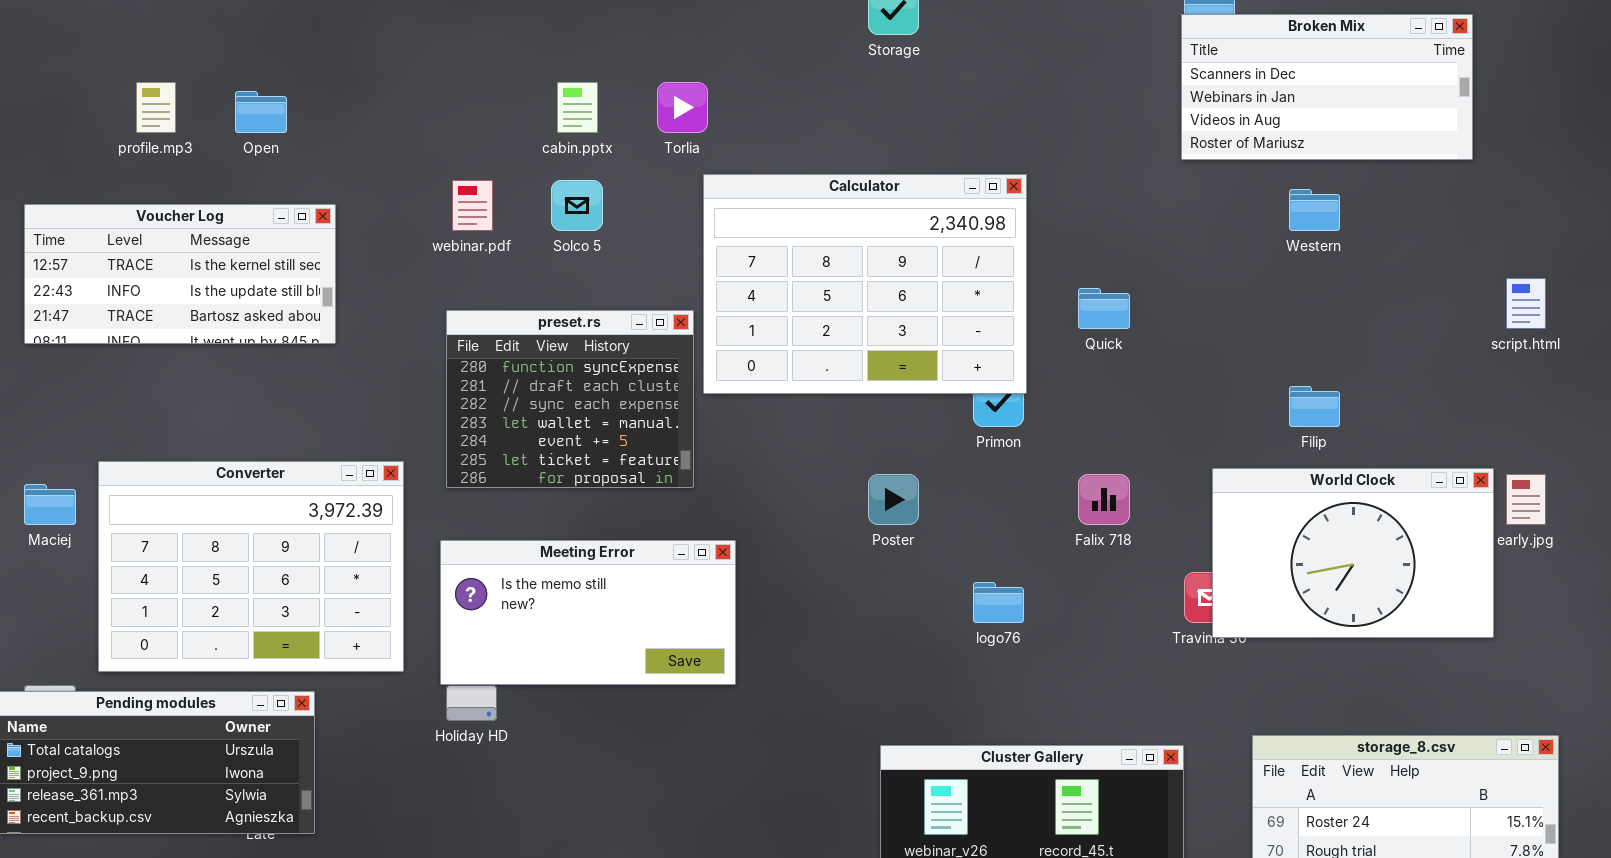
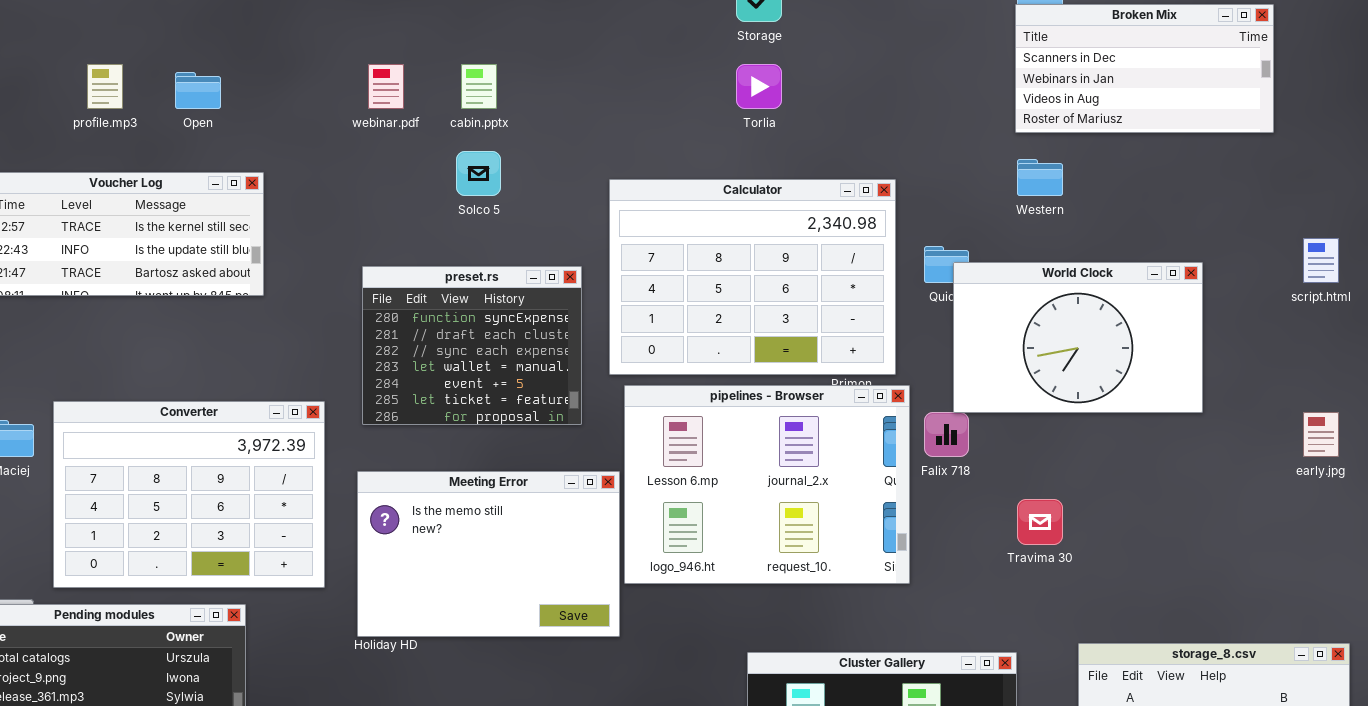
Torlia: [657,82,708,133] -> [736,64,782,109], moved
Calculator: [703,174,1027,394] -> [609,179,896,375], moved
webinar.pdf: [452,180,493,231] -> [368,64,404,109], moved
Western: [1289,189,1340,231] -> [1017,159,1063,196], moved
pipelines - Browser: none -> [624,385,910,584], opened
World Clock: [1212,468,1494,638] -> [953,262,1203,413], moved
Meeting Error: [440,540,736,685] -> [357,471,620,637], resized

